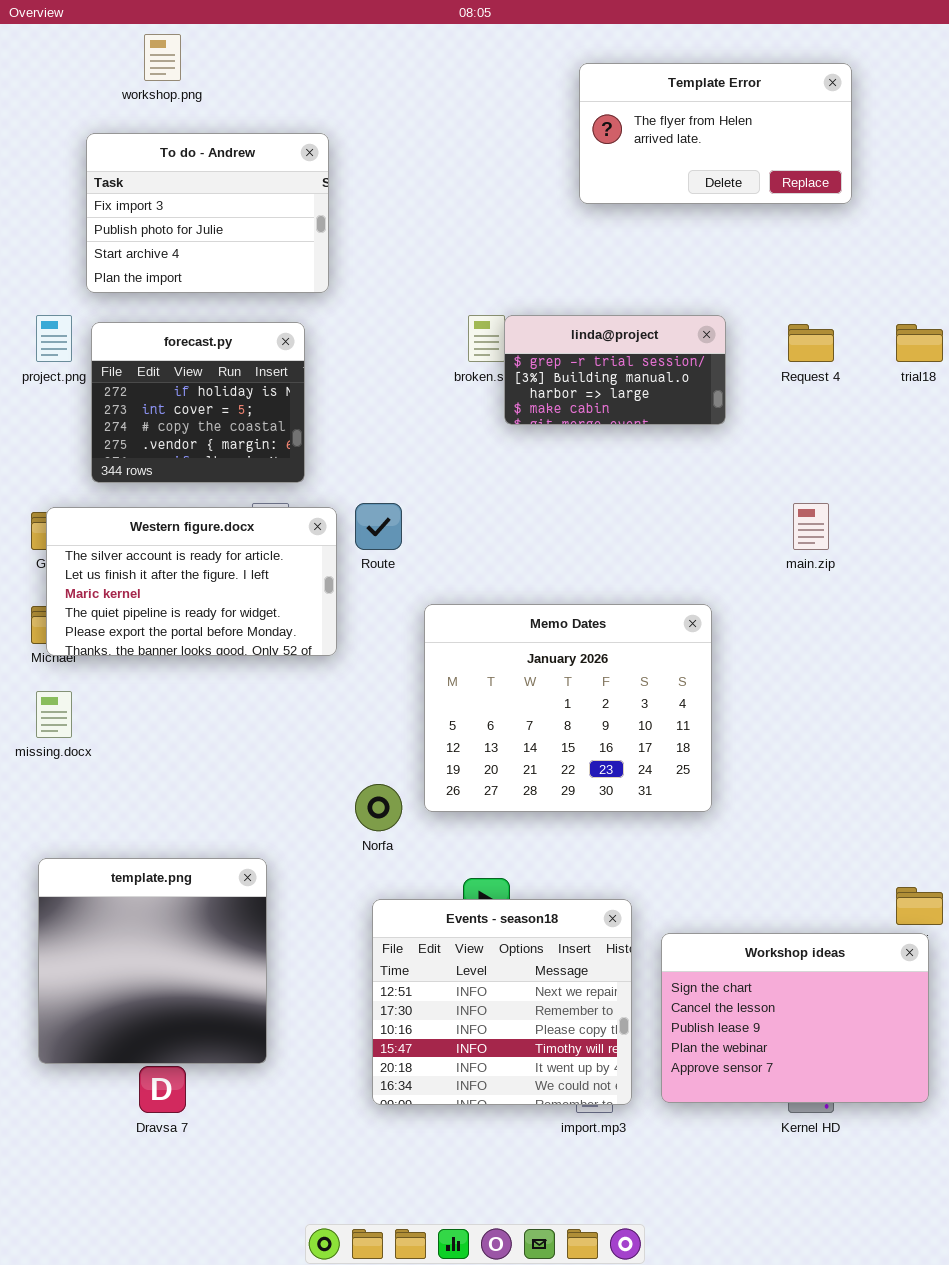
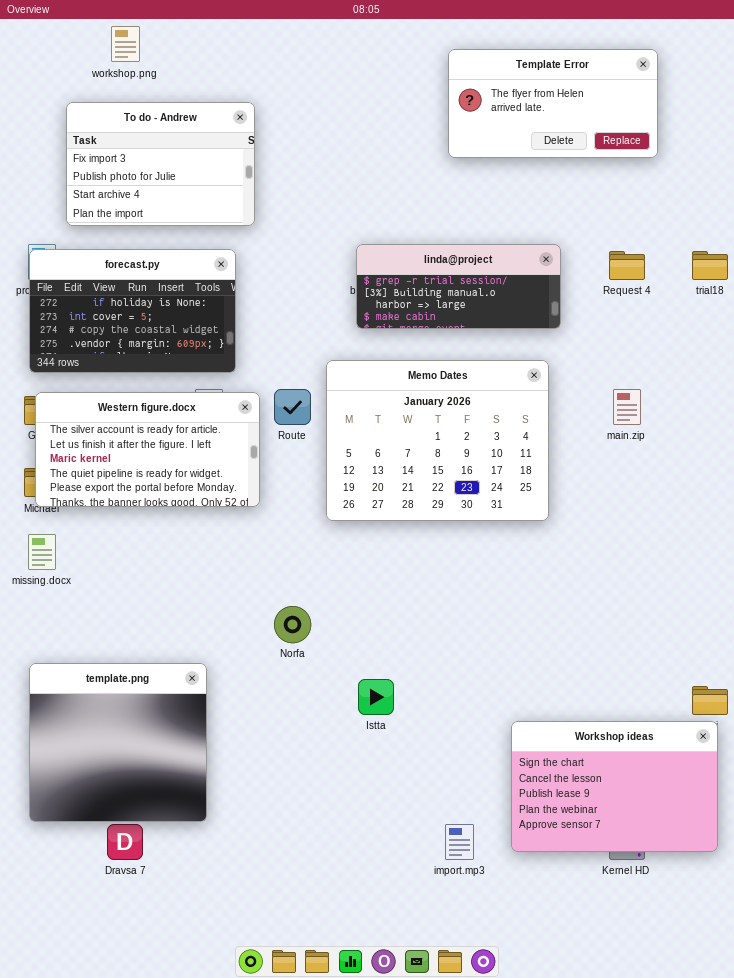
linda@project: [504,315,726,425] -> [356,244,561,329], resized
forecast.py: [91,322,305,483] -> [29,249,236,373], resized
Memo Dates: [424,604,712,812] -> [326,360,549,521], moved
Events - season18: [372,899,632,1105] -> none, closed

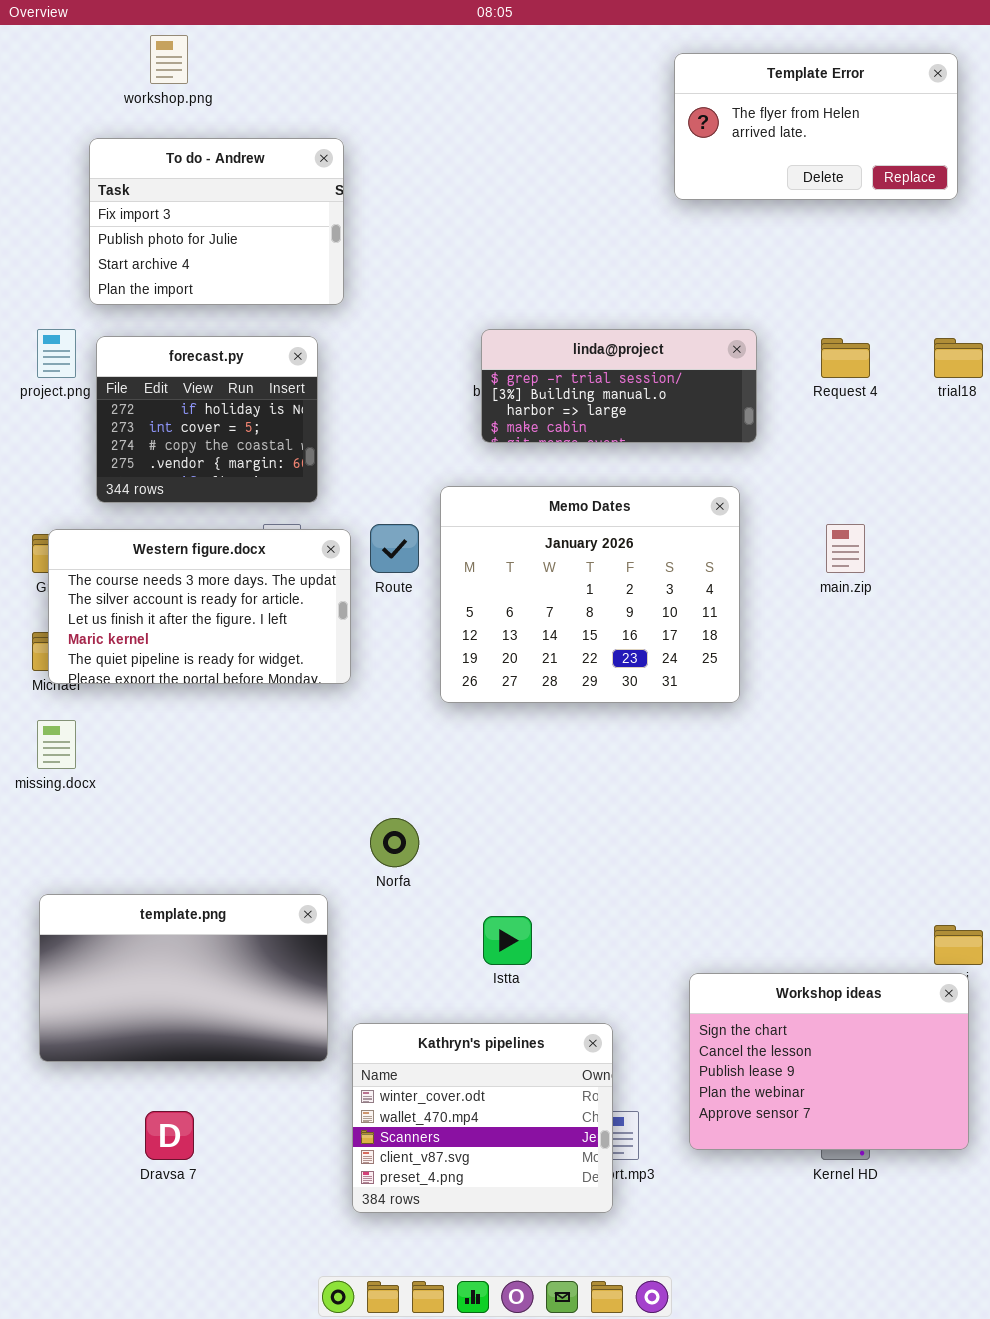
Template Error: [448,49,658,158] -> [674,53,958,200], moved
forecast.py: [29,249,236,373] -> [96,336,318,503], resized
Western figure.docx: [35,392,260,507] -> [48,529,351,684], scrolled up 1 row
template.png: [29,663,207,822] -> [39,894,328,1062], resized
Kathryn's pipelines: none -> [352,1023,613,1213], opened

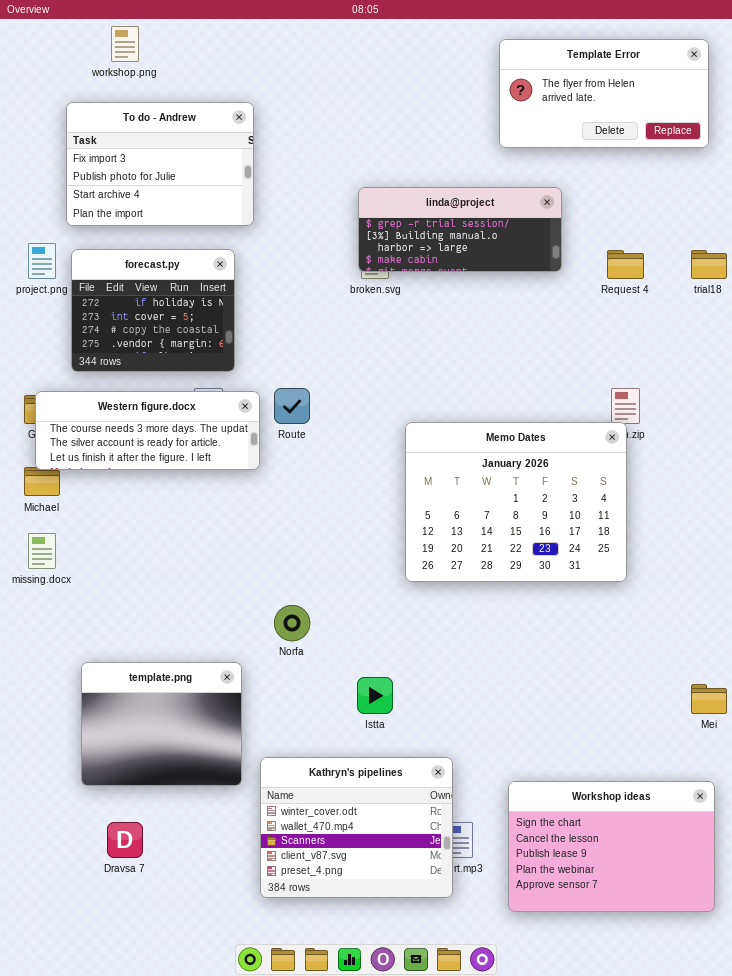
linda@project: [481,329,757,443] -> [358,187,562,272], moved
Memo Dates: [440,486,740,703] -> [405,422,627,582], moved
Western figure.docx: [48,529,351,684] -> [35,391,260,470], resized
template.png: [39,894,328,1062] -> [81,662,242,786], resized
Workshop ideas: [689,973,969,1150] -> [508,781,715,912], moved

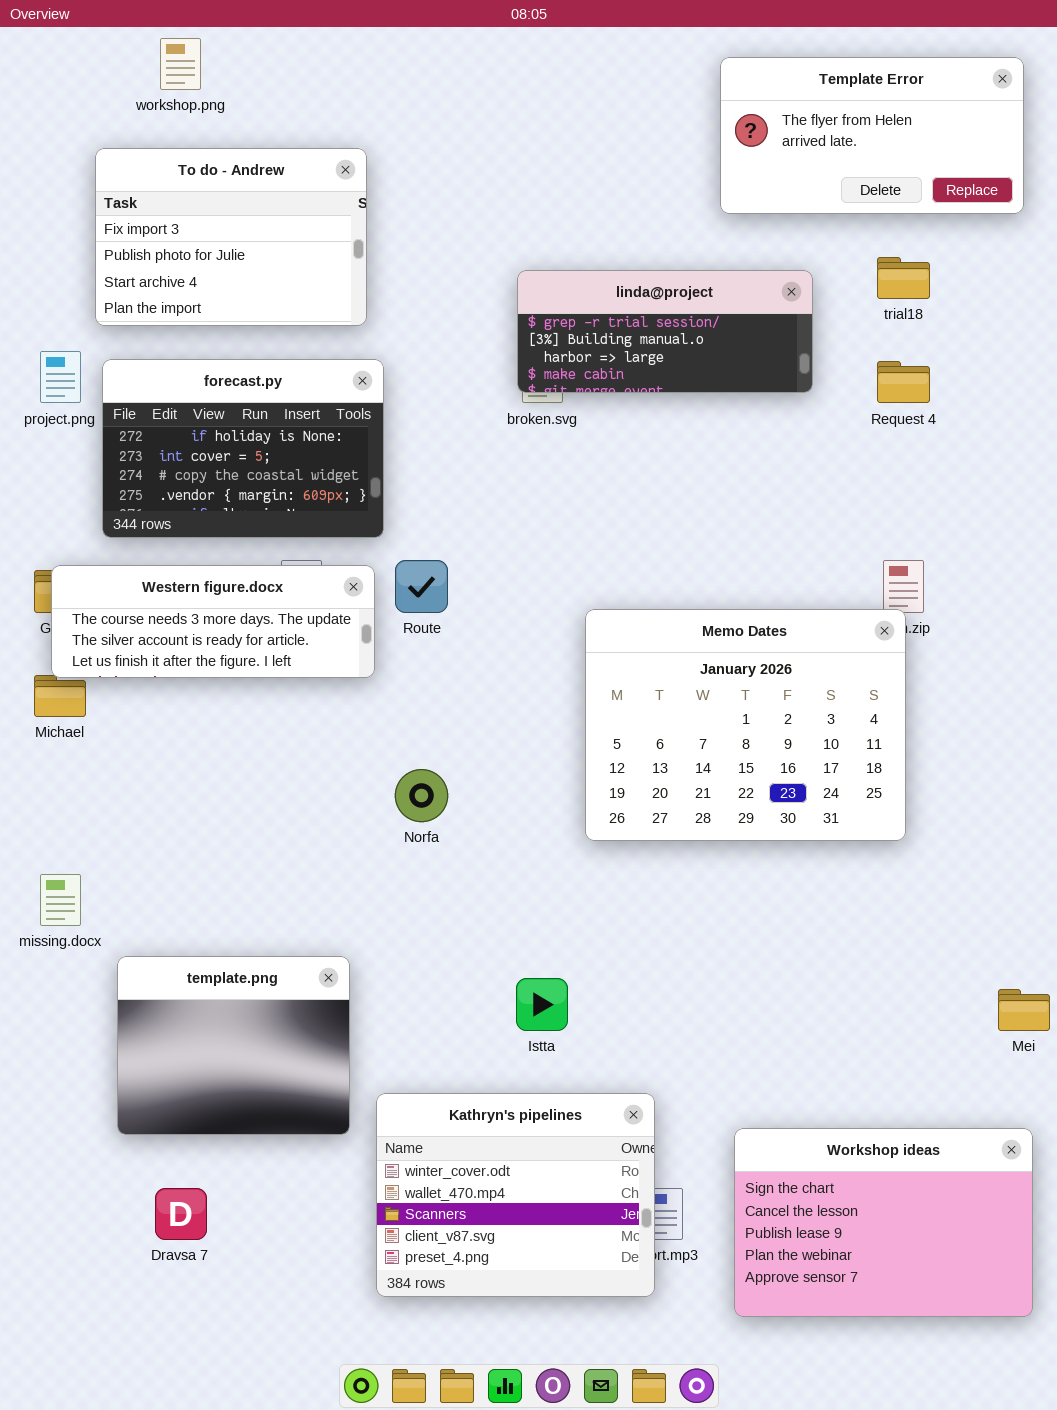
forecast.py: [71,249,235,372] -> [102,359,384,538], resized
trial18: [691,250,727,279] -> [877,257,930,299], moved
missing.docx: [28,533,56,569] -> [40,874,81,926], moved
Norfa: [274,605,310,641] -> [395,769,448,822], moved

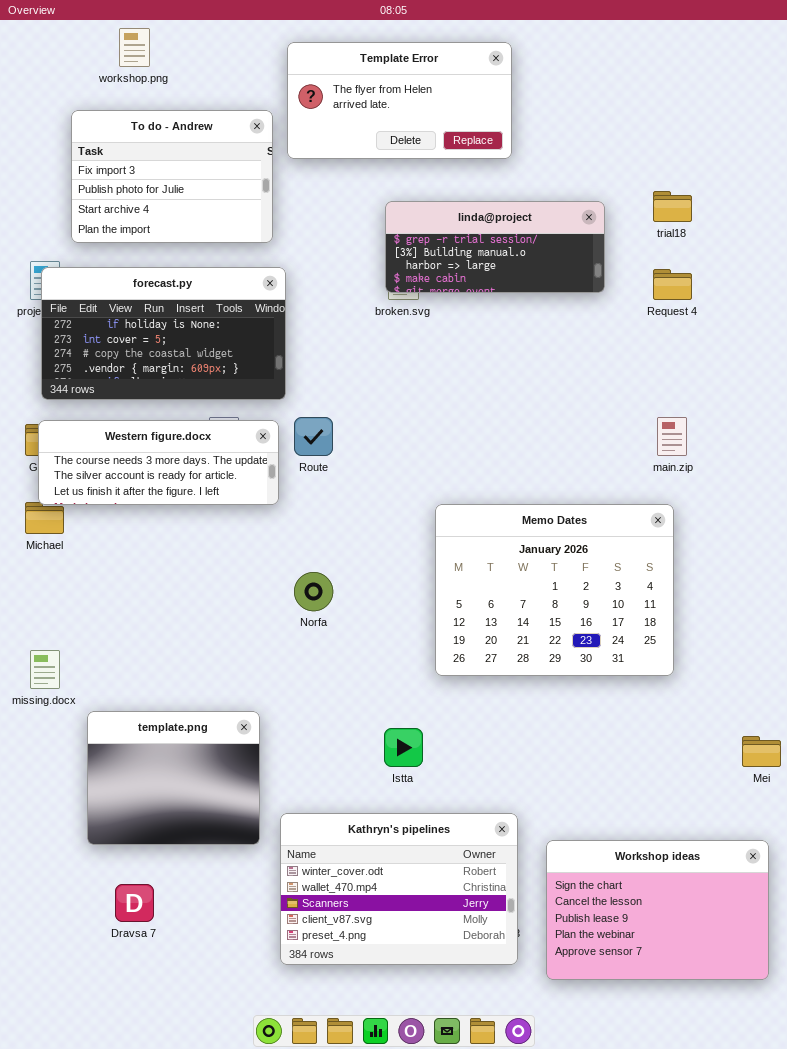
Template Error: [720,57,1024,214] -> [287,42,512,159], moved
forecast.py: [102,359,384,538] -> [41,267,286,400], resized
Memo Dates: [585,609,906,841] -> [435,504,674,676], moved
Kathryn's pipelines: [376,1093,655,1297] -> [280,813,518,965], resized

